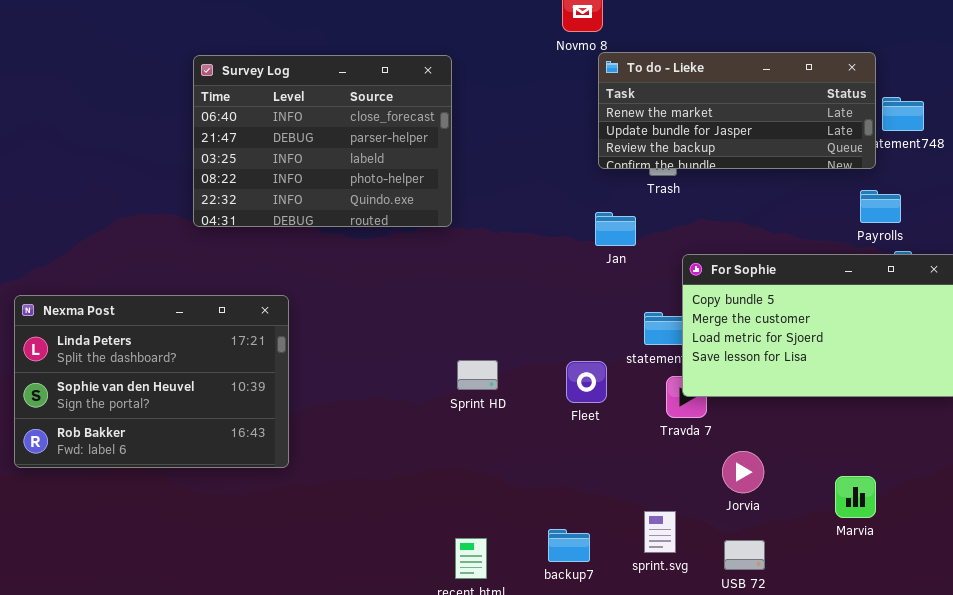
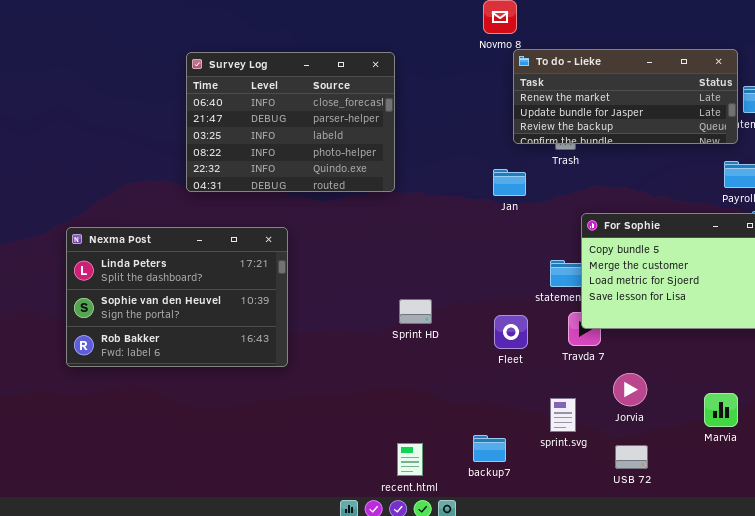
Jan: [595,212,636,246] -> [493,169,526,196], moved
Nexma Post: [14,295,289,468] -> [66,227,288,367], moved
Fleet: [566,361,607,403] -> [494,315,528,349], moved
sprint.svg: [644,511,676,553] -> [550,398,576,432], moved

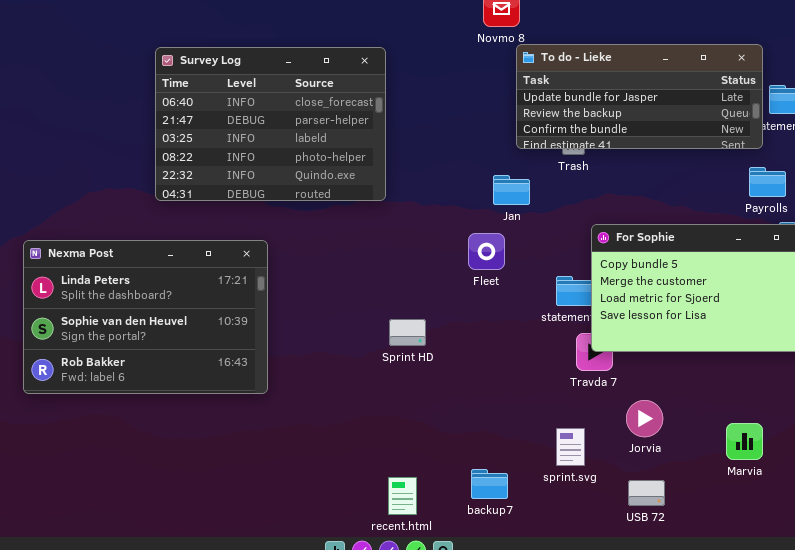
To do - Lieke: [513,49,738,144] -> [516,44,763,149], scrolled down 1 row
Fleet: [494,315,528,349] -> [468,233,505,270], moved

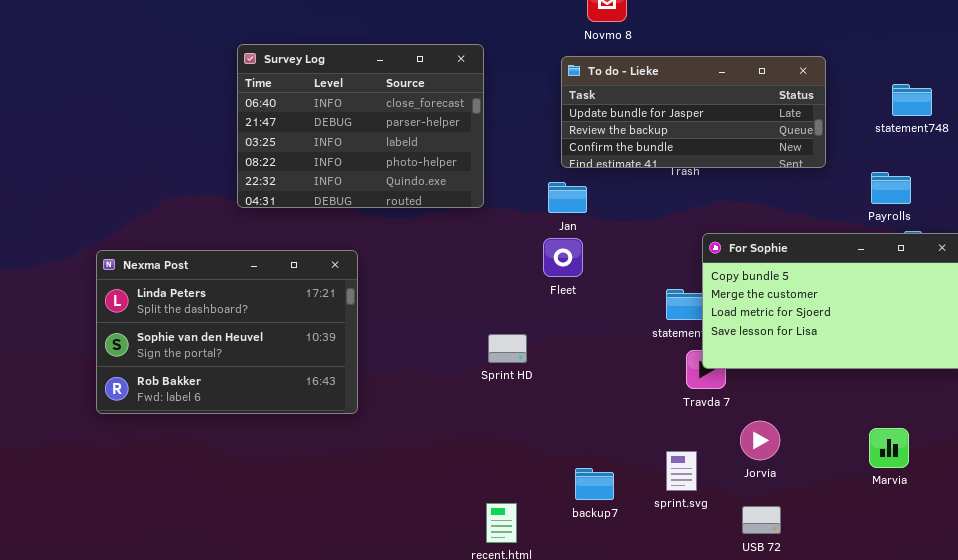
To do - Lieke: [516,44,763,149] -> [561,56,826,168], moved
Jan: [493,175,530,205] -> [548,182,587,213], moved
Fleet: [468,233,505,270] -> [543,238,583,277], moved
Marvia: [726,423,763,460] -> [869,428,909,468], moved
backup7: [471,469,508,499] -> [575,468,614,500], moved

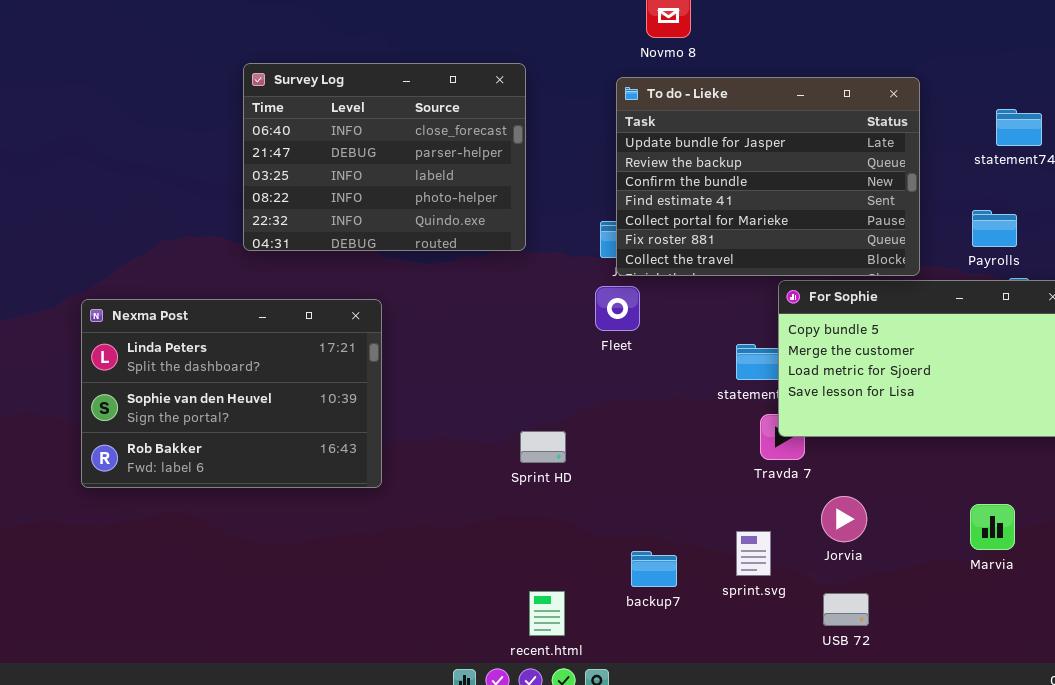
To do - Lieke: [561,56,826,168] -> [616,77,920,276], resized
Sprint HD: [488,334,527,363] -> [520,431,566,463], moved

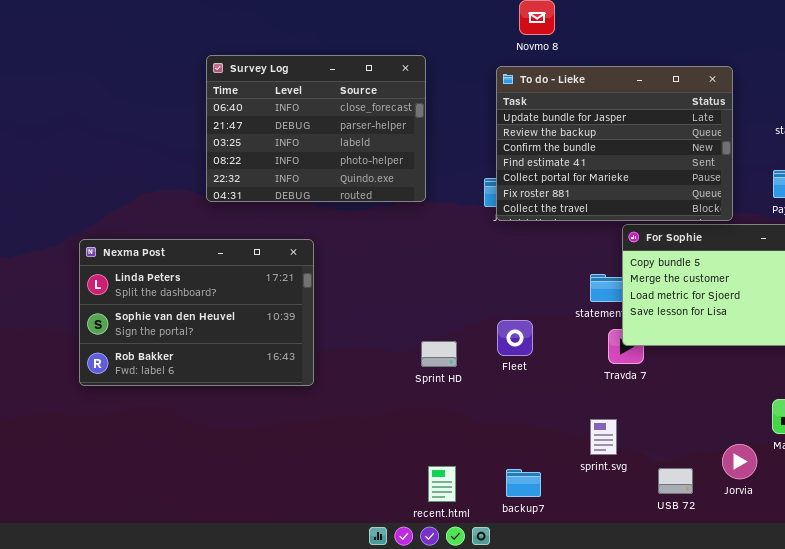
Fleet: [595,286,640,331] -> [497,320,533,356], moved
Jorvia: [821,496,867,542] -> [722,444,757,479], moved
backup7: [631,551,677,587] -> [506,469,541,497], moved

